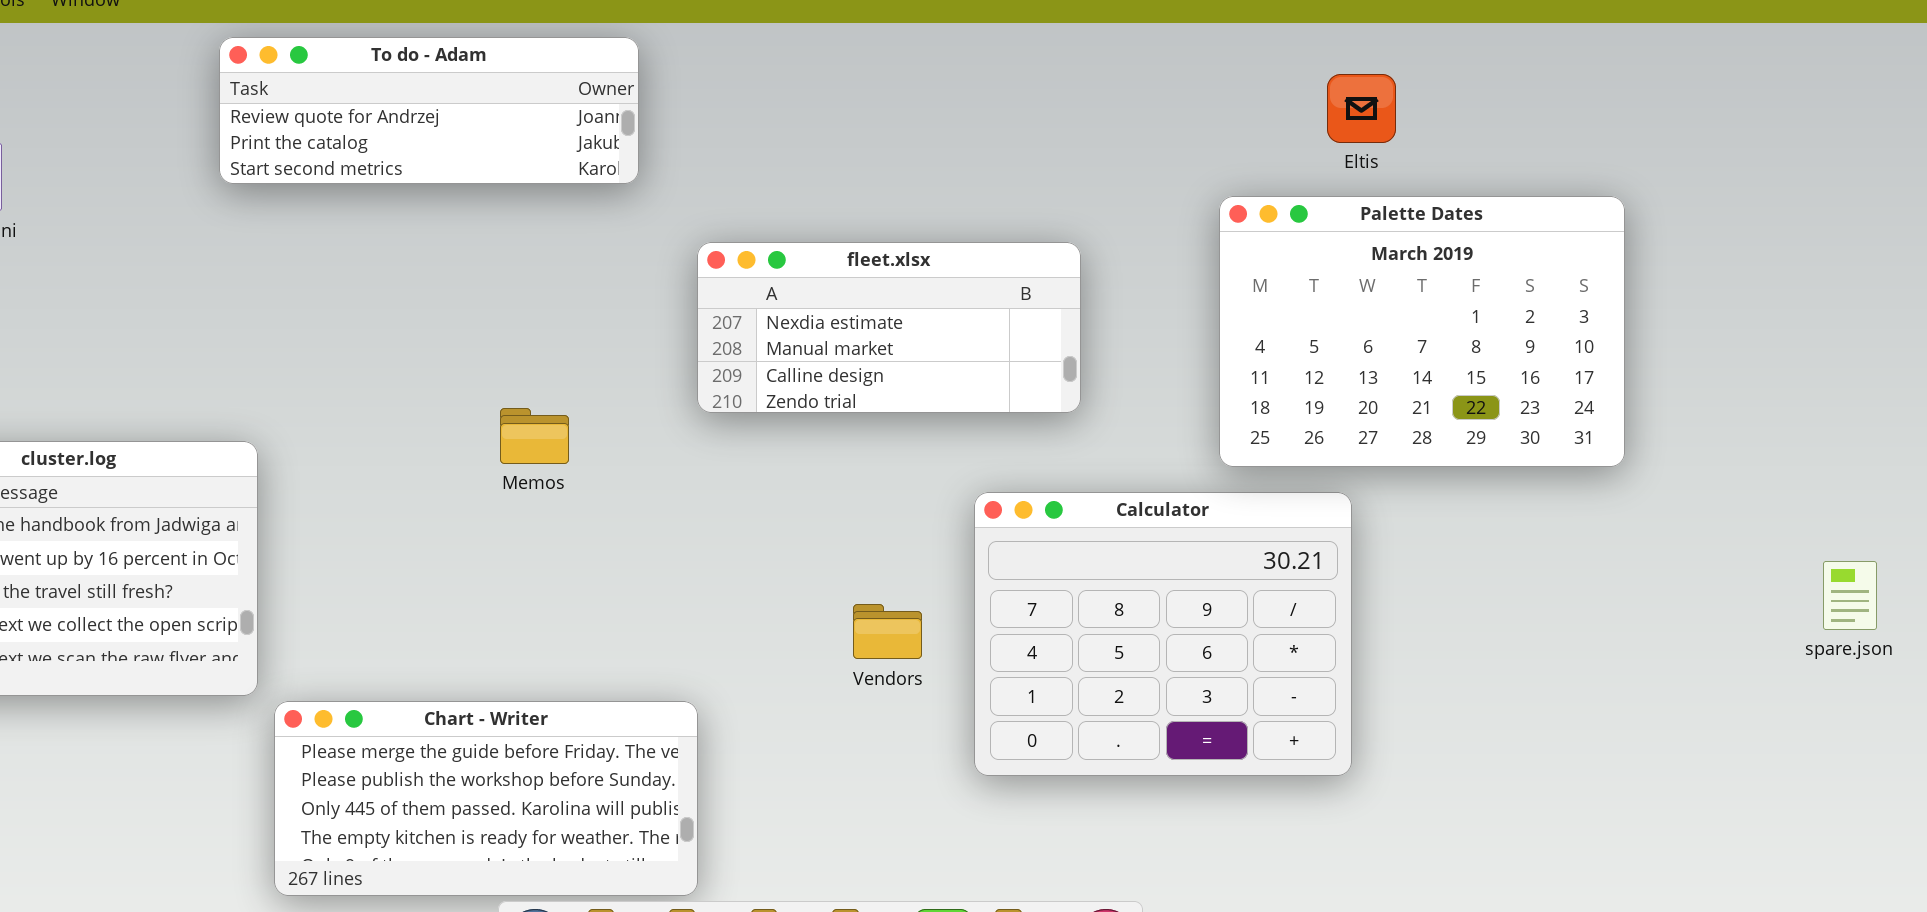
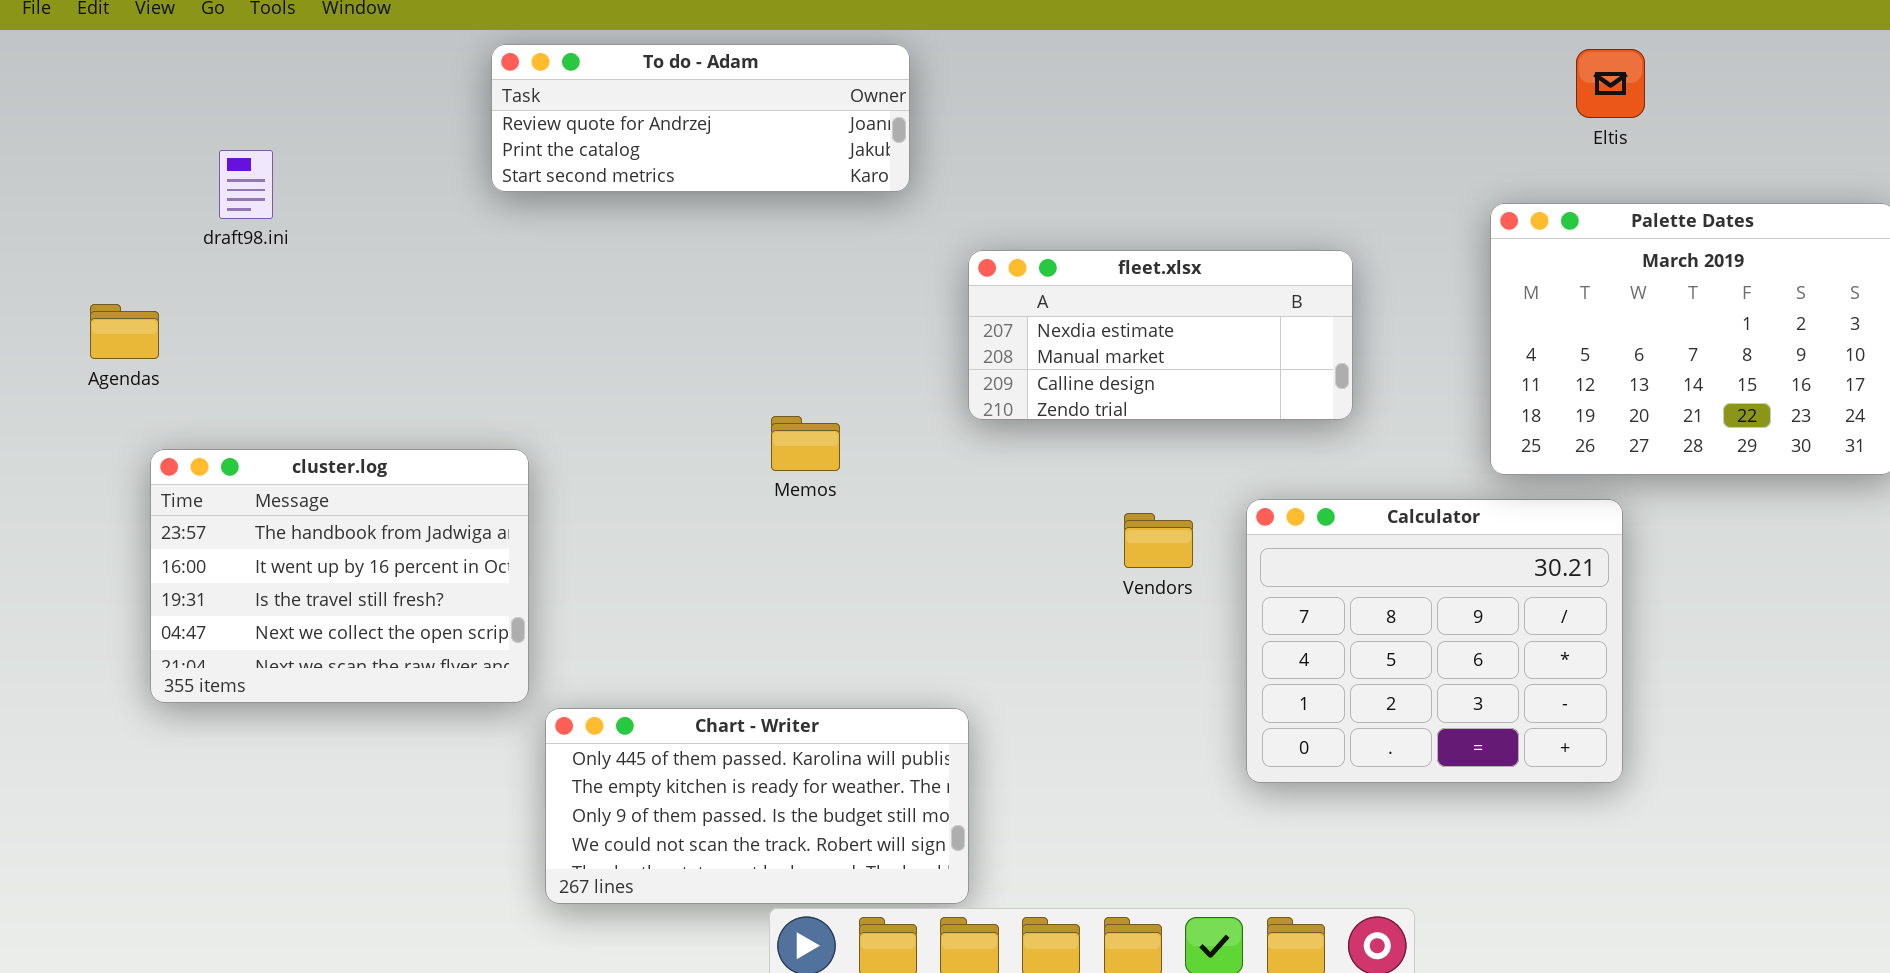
Eltis: [1327,74,1396,143] -> [1576,49,1645,118], moved
Vendors: [853,604,922,659] -> [1124,513,1193,568], moved
Chart - Writer: [274,701,698,896] -> [545,708,969,904], scrolled down 2 rows

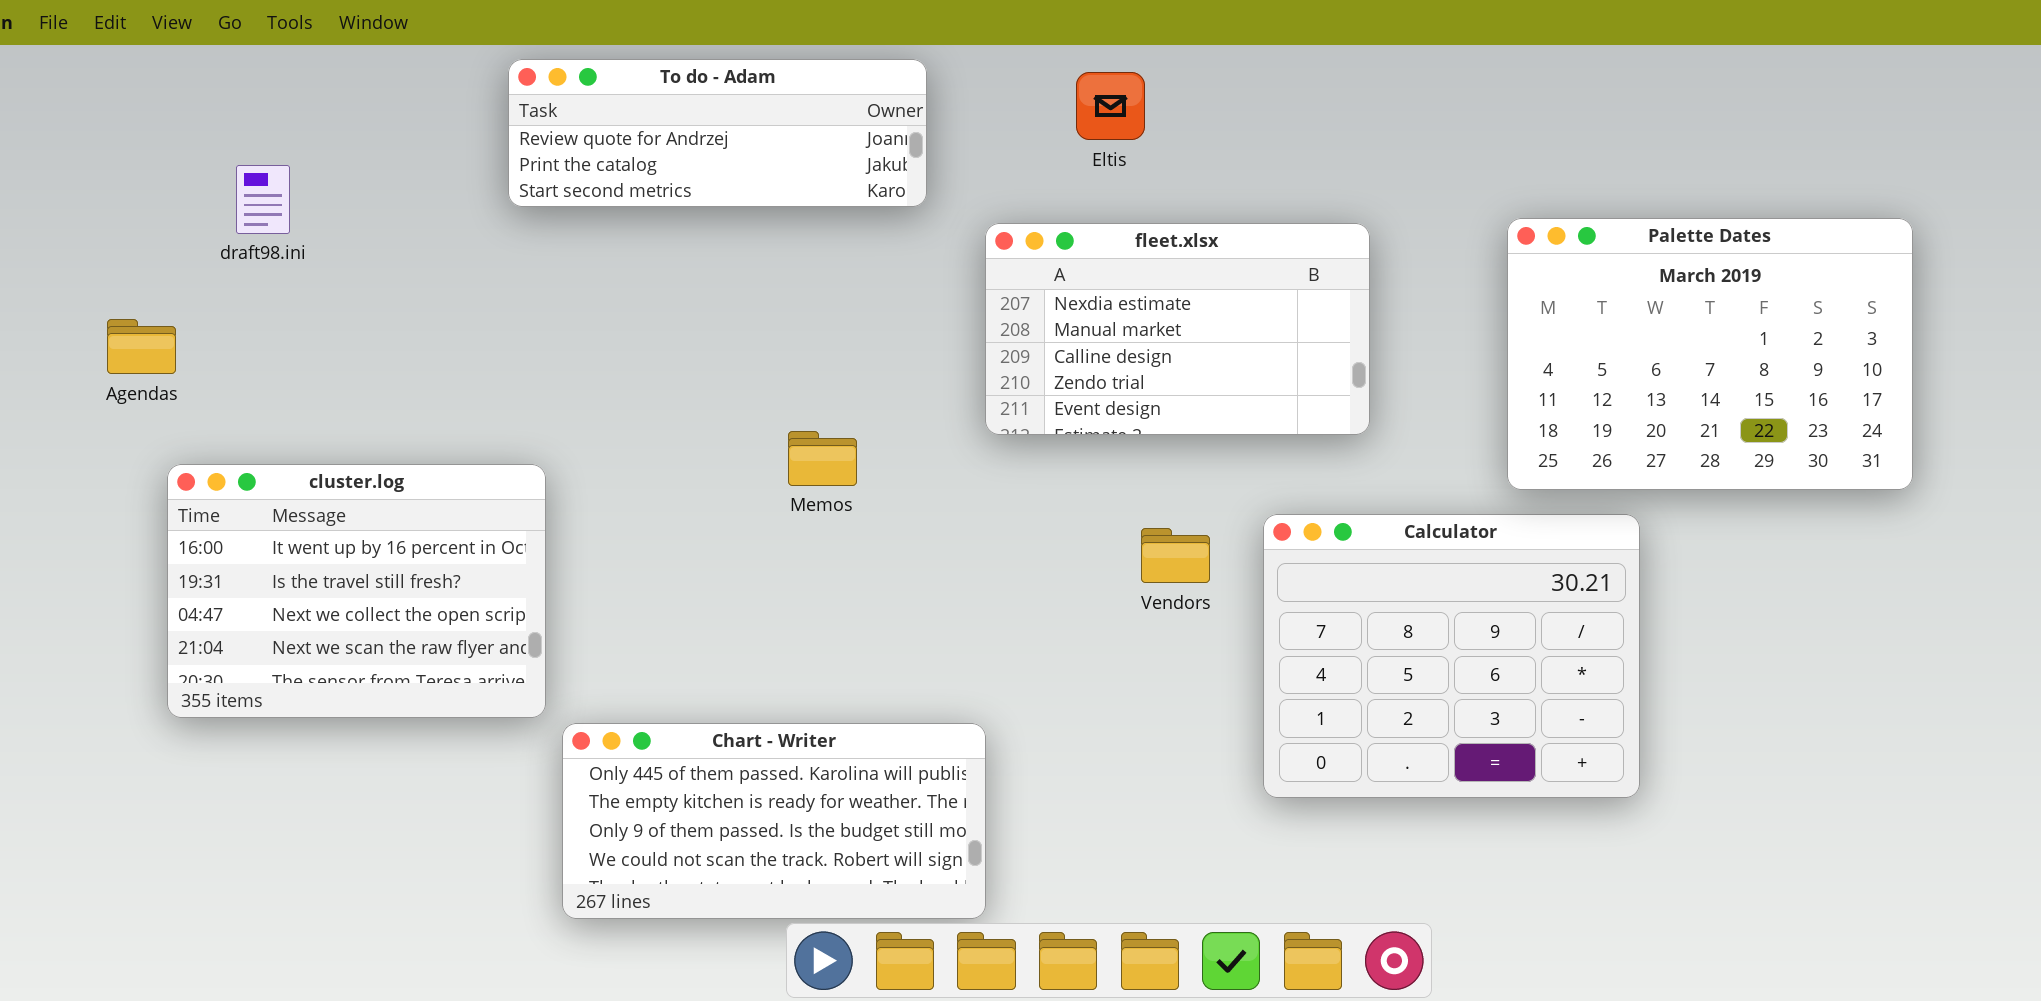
Eltis: [1576,49,1645,118] -> [1076,72,1145,140], moved
fleet.xlsx: [968,250,1353,420] -> [985,223,1370,435], resized
cluster.log: [150,449,529,703] -> [167,464,546,718], scrolled down 1 row

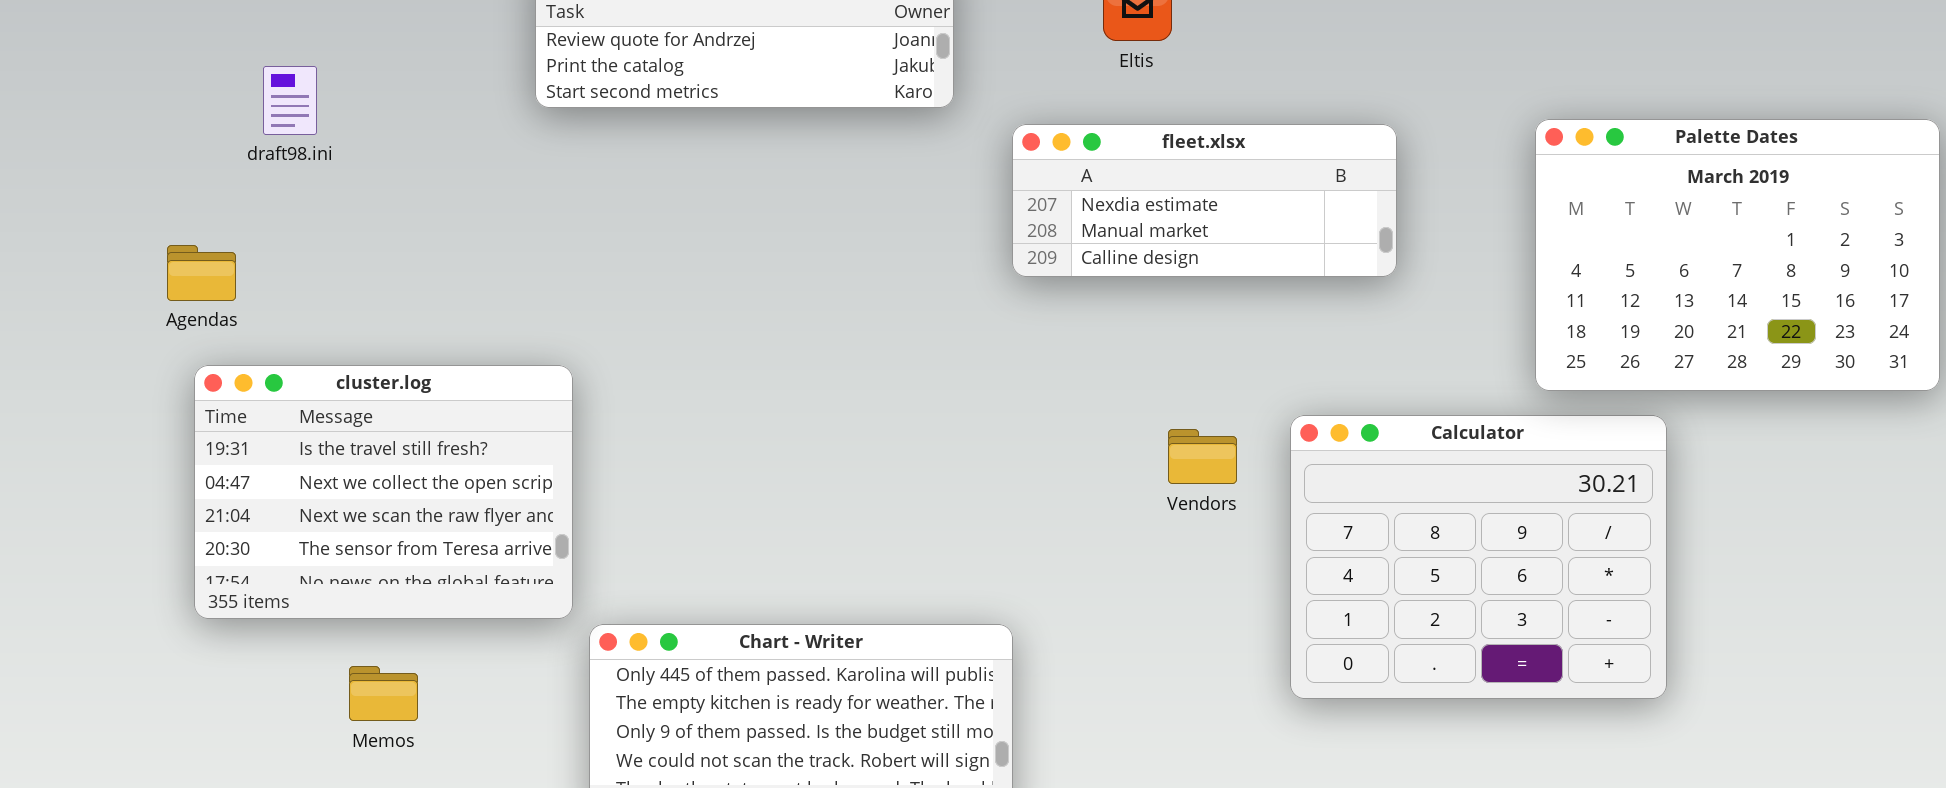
fleet.xlsx: [985,223,1370,435] -> [1012,124,1397,277], resized
Agendas: [107,319,176,374] -> [167,245,236,301], moved
Memos: [788,431,857,486] -> [349,666,418,721], moved
cluster.log: [167,464,546,718] -> [194,365,573,619], scrolled down 1 row

